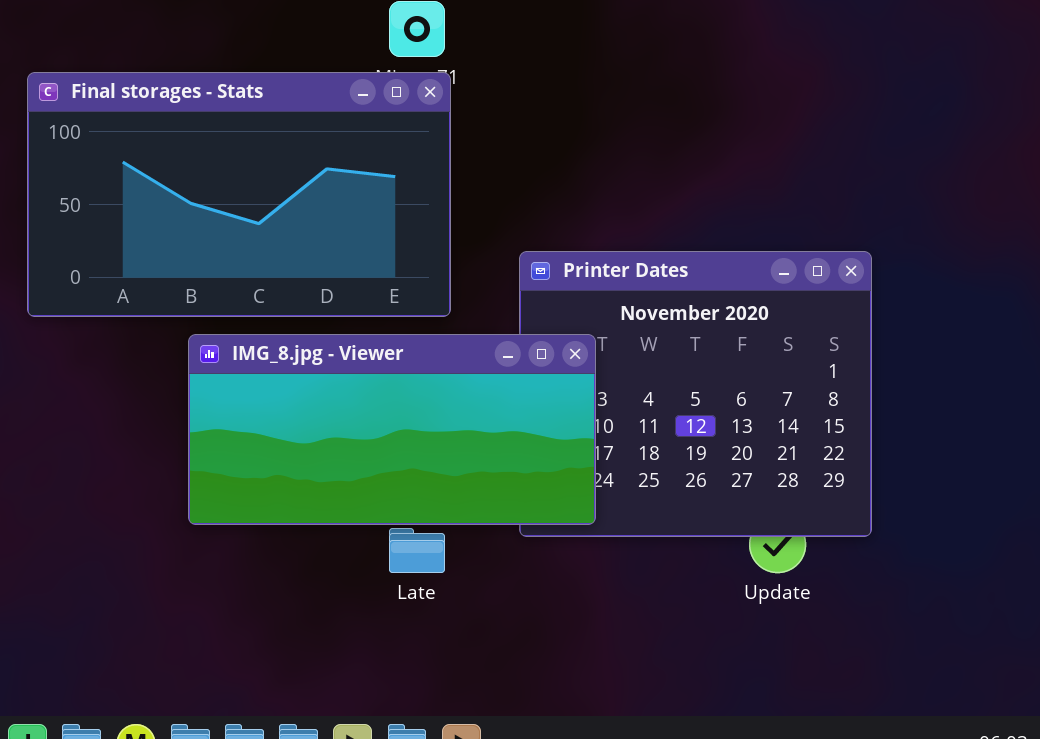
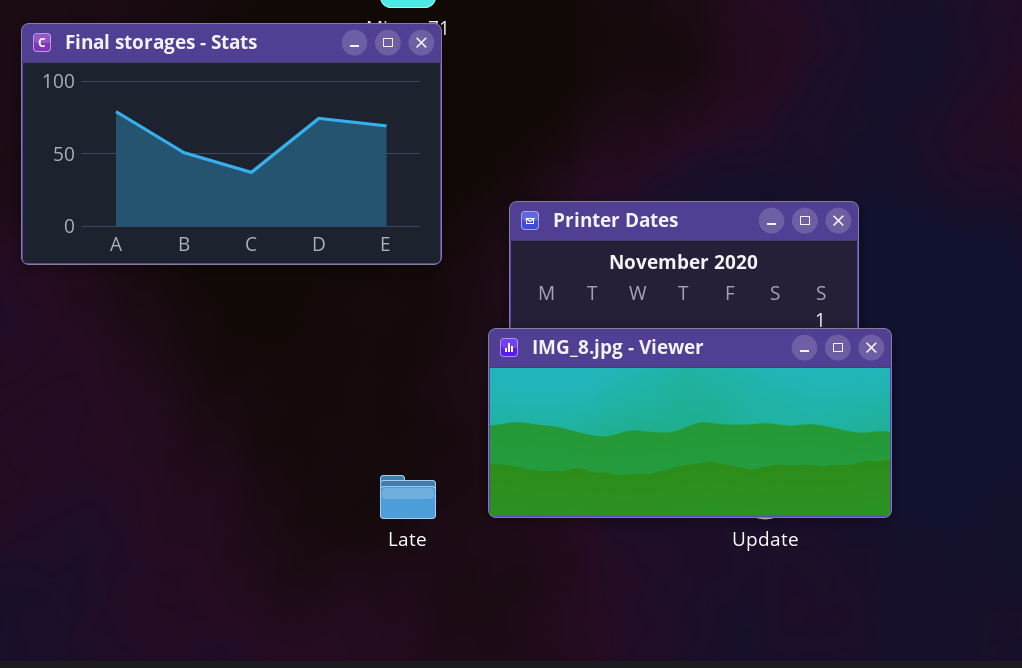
IMG_8.jpg - Viewer: [188,334,596,525] -> [488,328,892,518], moved

